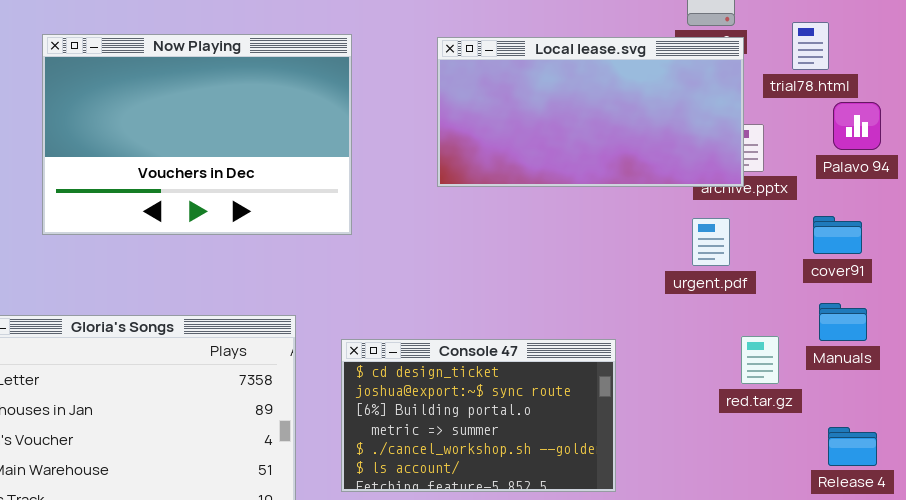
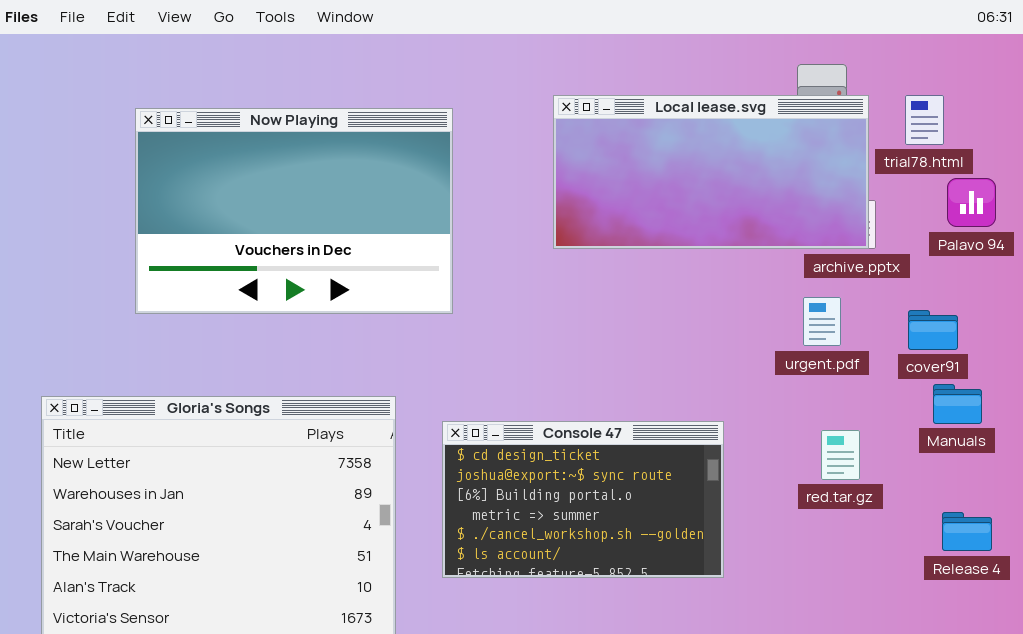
Local lease.svg: [437,37,744,187] -> [553,95,869,249], moved
cover91: [813,216,862,254] -> [908,310,958,350], moved
red.tar.gz: [741,336,779,384] -> [821,430,860,480], moved

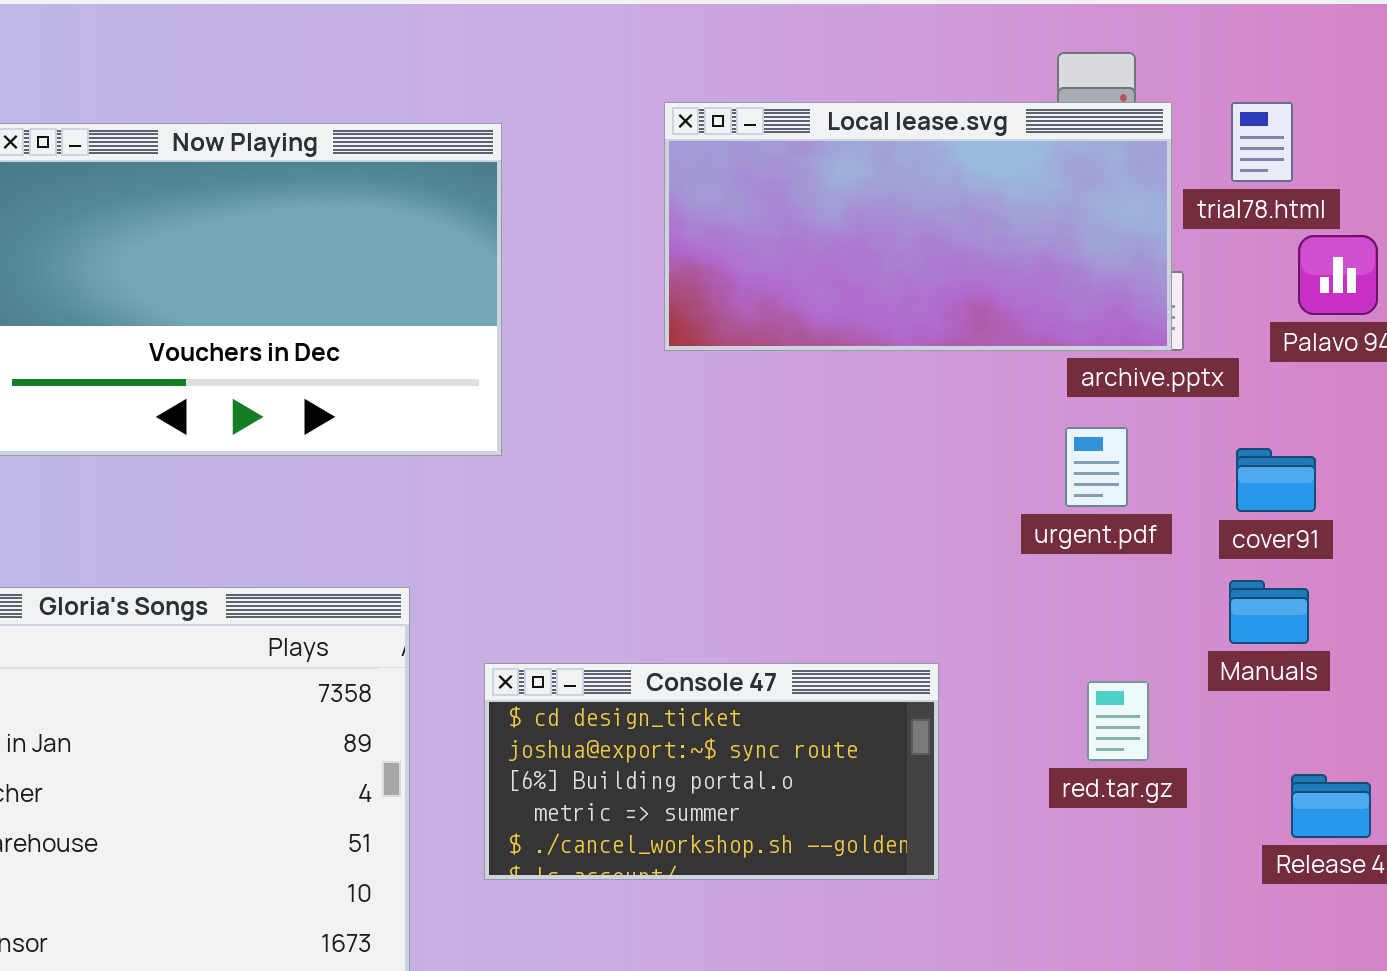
Manuals: [933,384,982,424] -> [1229,580,1309,644], moved
Console 47: [442,421,724,578] -> [484,663,939,880], resized
red.tar.gz: [821,430,860,480] -> [1087,681,1149,761], moved

